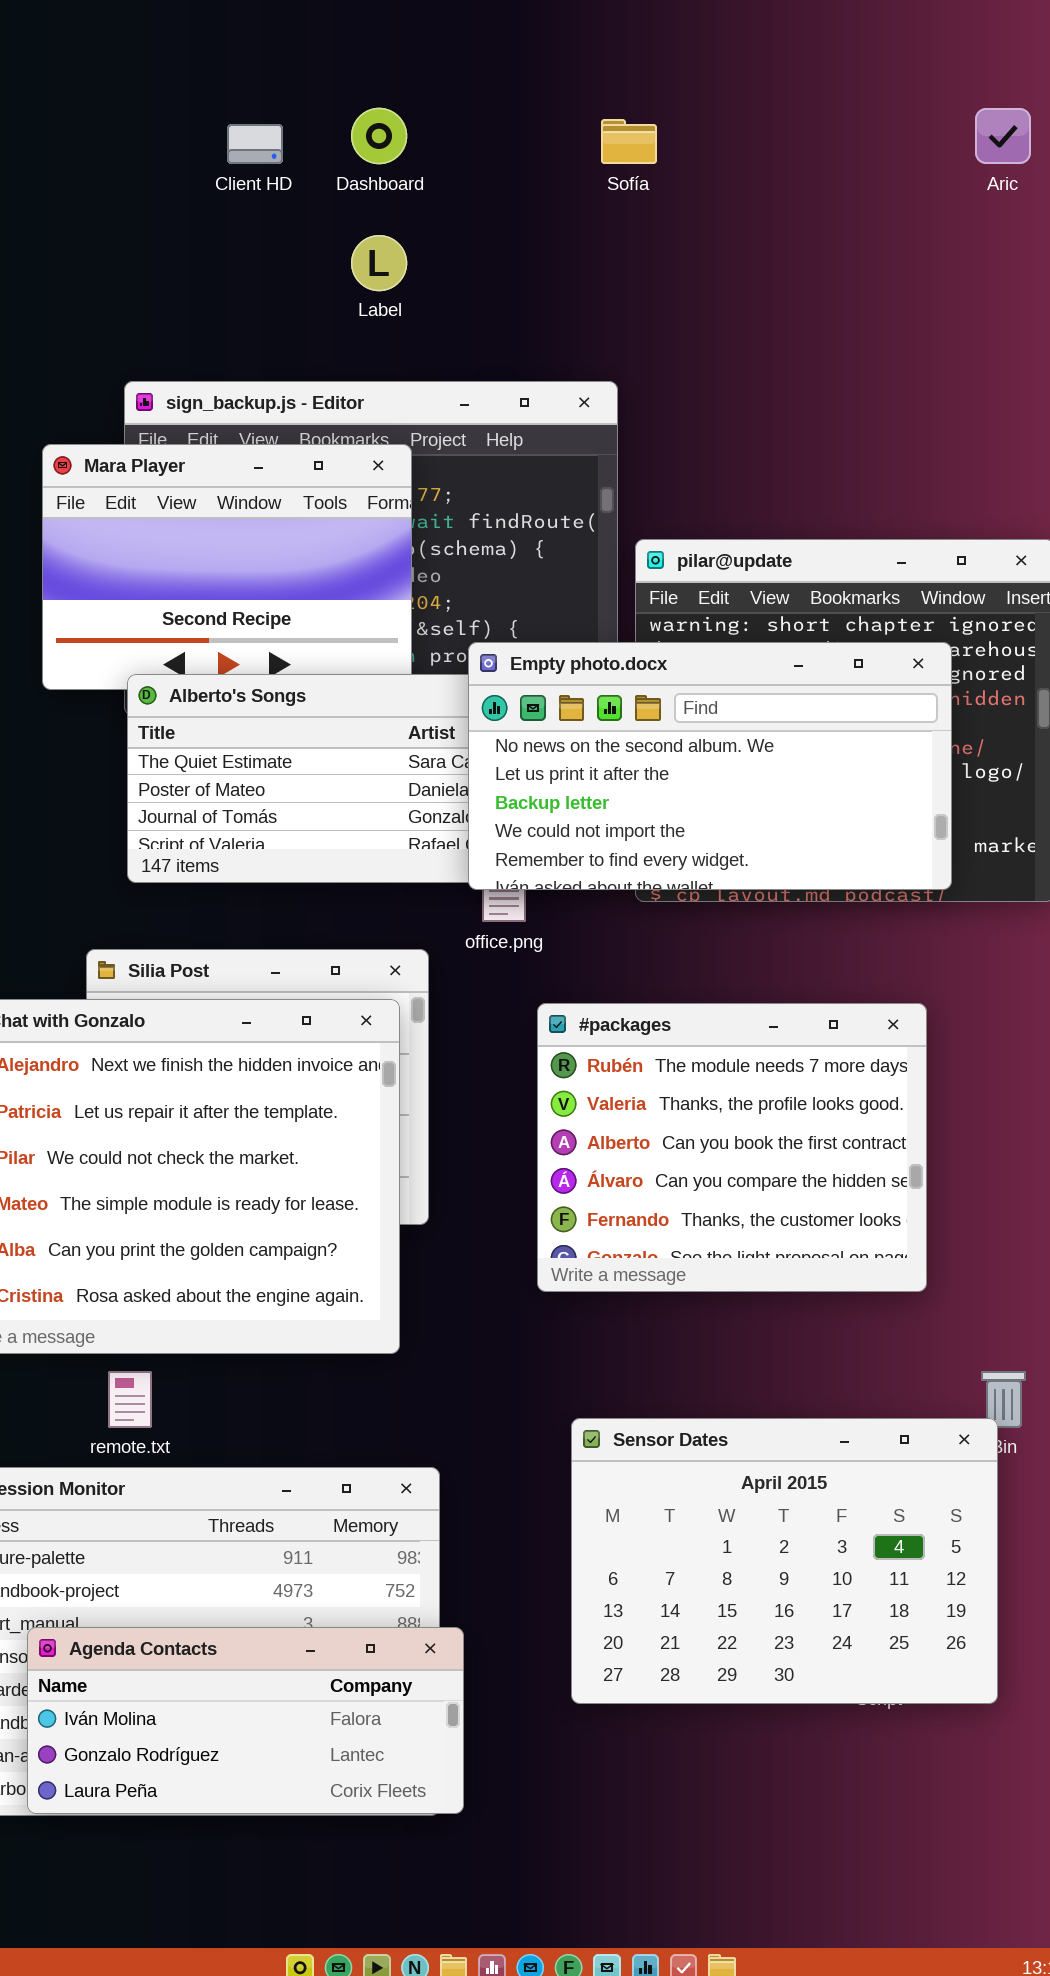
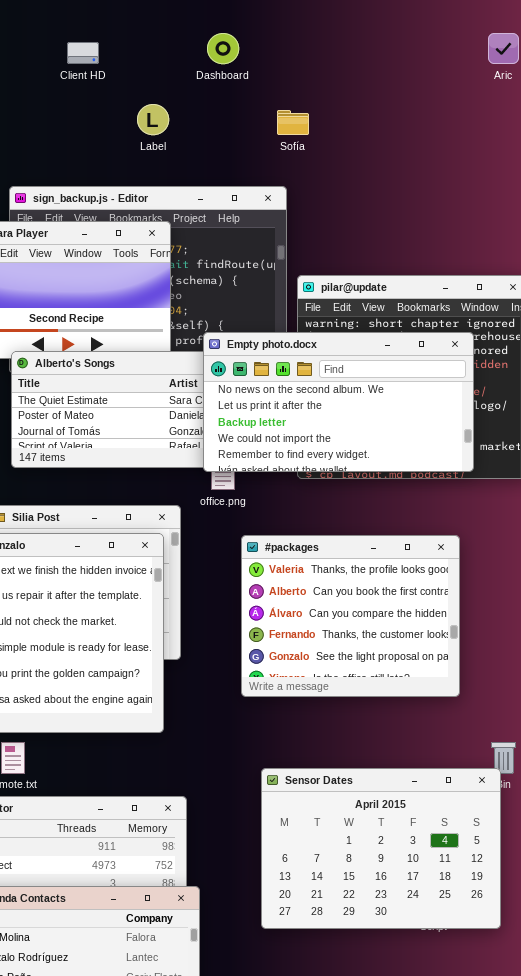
Dashboard: [351,108,407,164] -> [207,33,239,64], moved
Sofía: [601,119,657,164] -> [277,110,309,135], moved
#packages: [537,1003,927,1292] -> [241,535,460,697], scrolled down 1 row

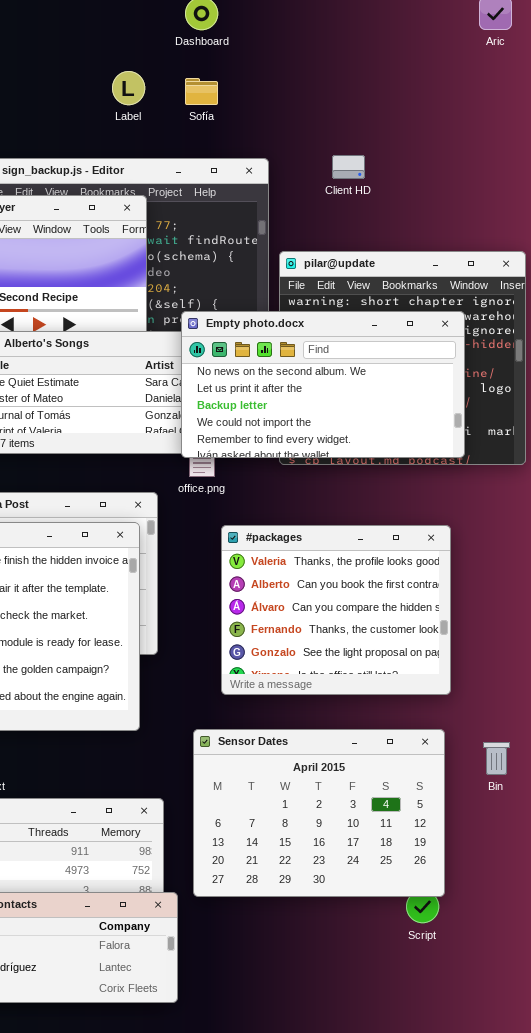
Client HD: [67,42,99,64] -> [332,155,365,179], moved
Sofía: [277,110,309,135] -> [185,78,218,105], moved
Sensor Dates: [261,768,501,929] -> [193,729,445,897], moved

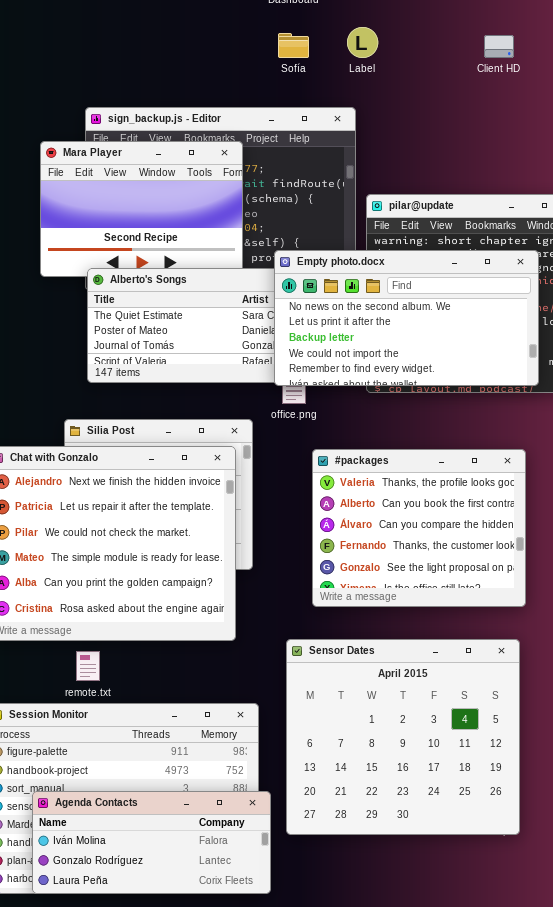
Label: [112,71,145,105] -> [347,27,378,58], moved
Client HD: [332,155,365,179] -> [484,35,514,58], moved
Sensor Dates: [193,729,445,897] -> [286,639,520,835], resized

